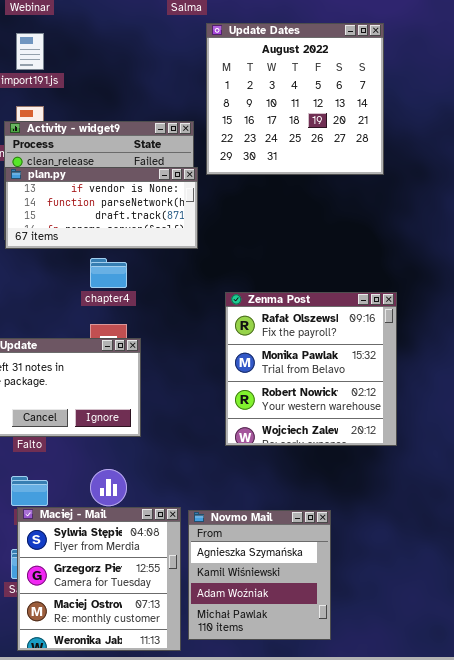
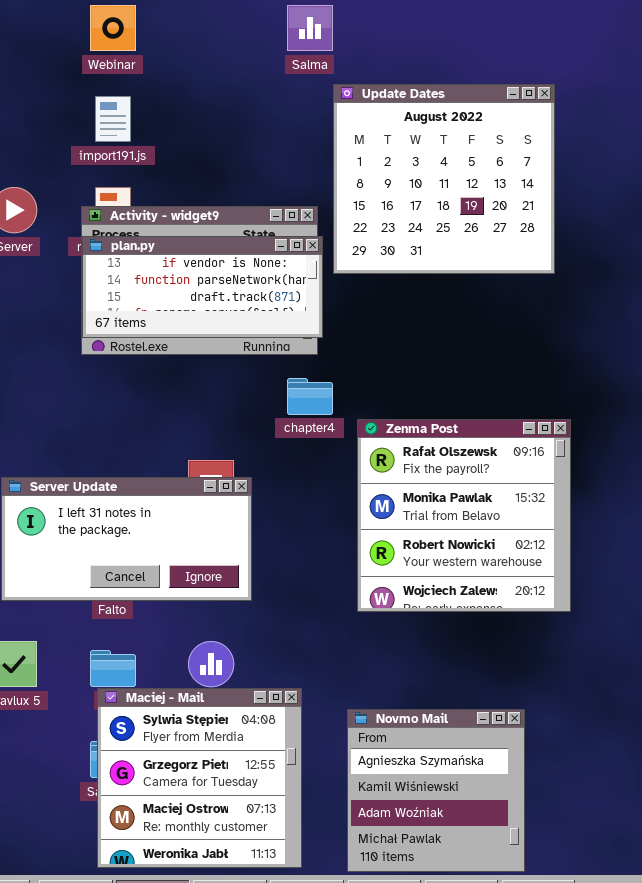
plan.py: [5,167,198,249] -> [82,236,323,338], moved
chapter4: [90,258,127,288] -> [287,378,333,415], moved
Novmo Mail: [188,510,331,640] -> [347,709,525,872], moved

